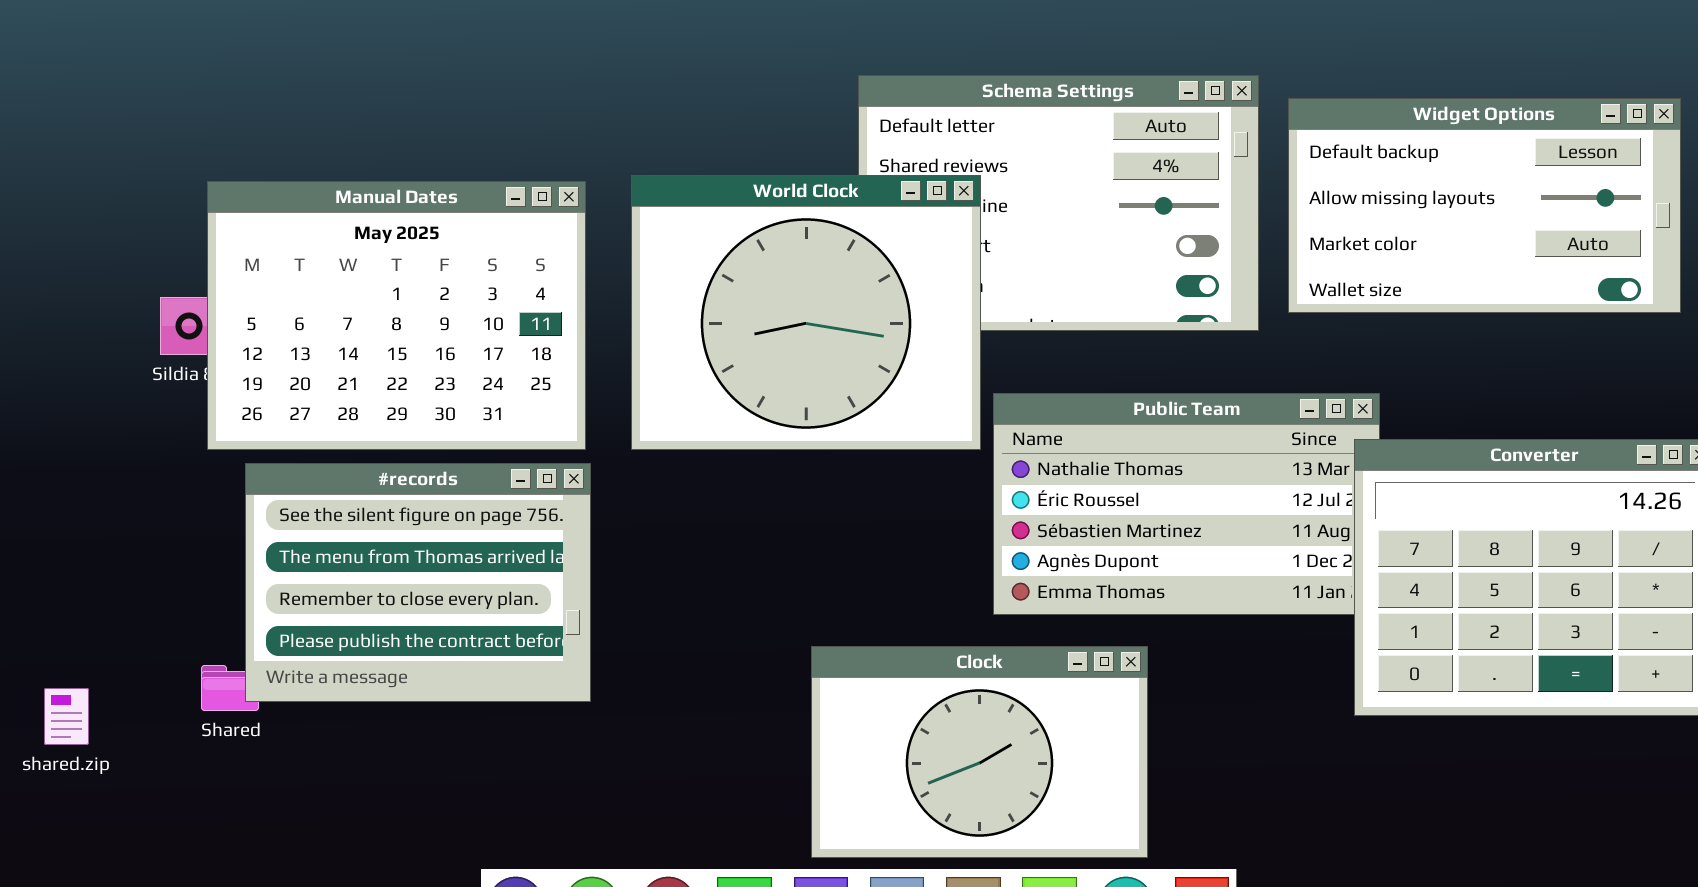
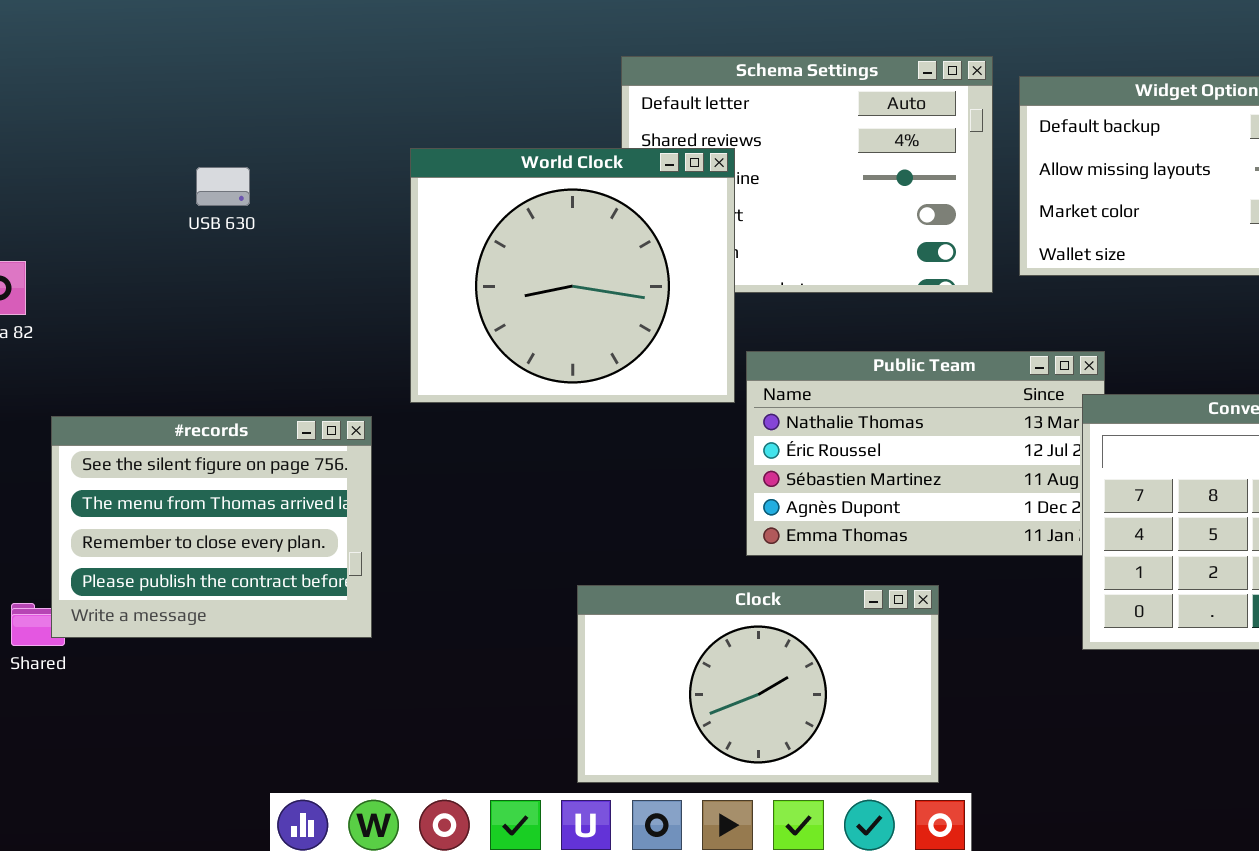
Manual Dates: [207,181,586,450] -> none, closed
Clock: [811,646,1148,858] -> [577,585,939,783], resized

